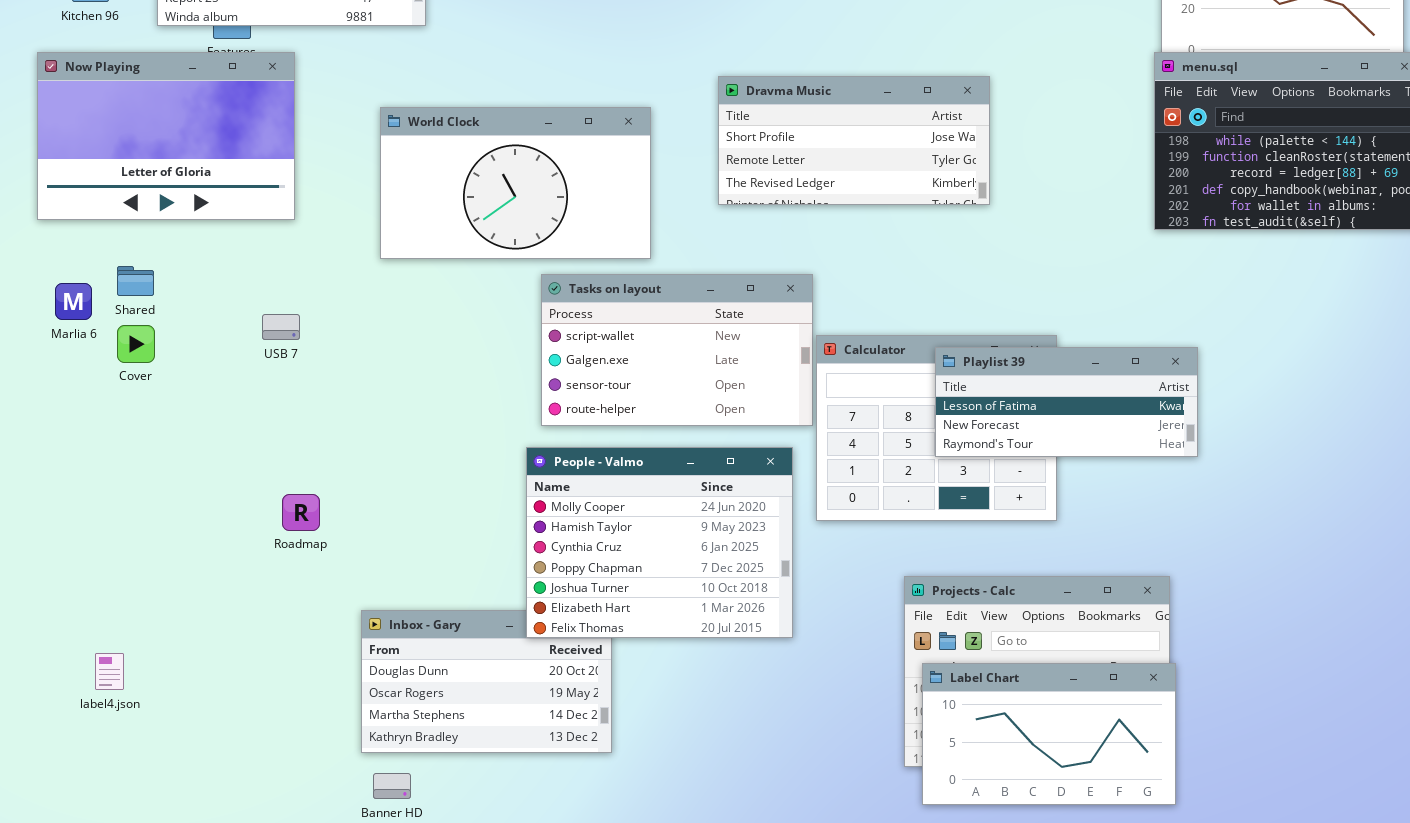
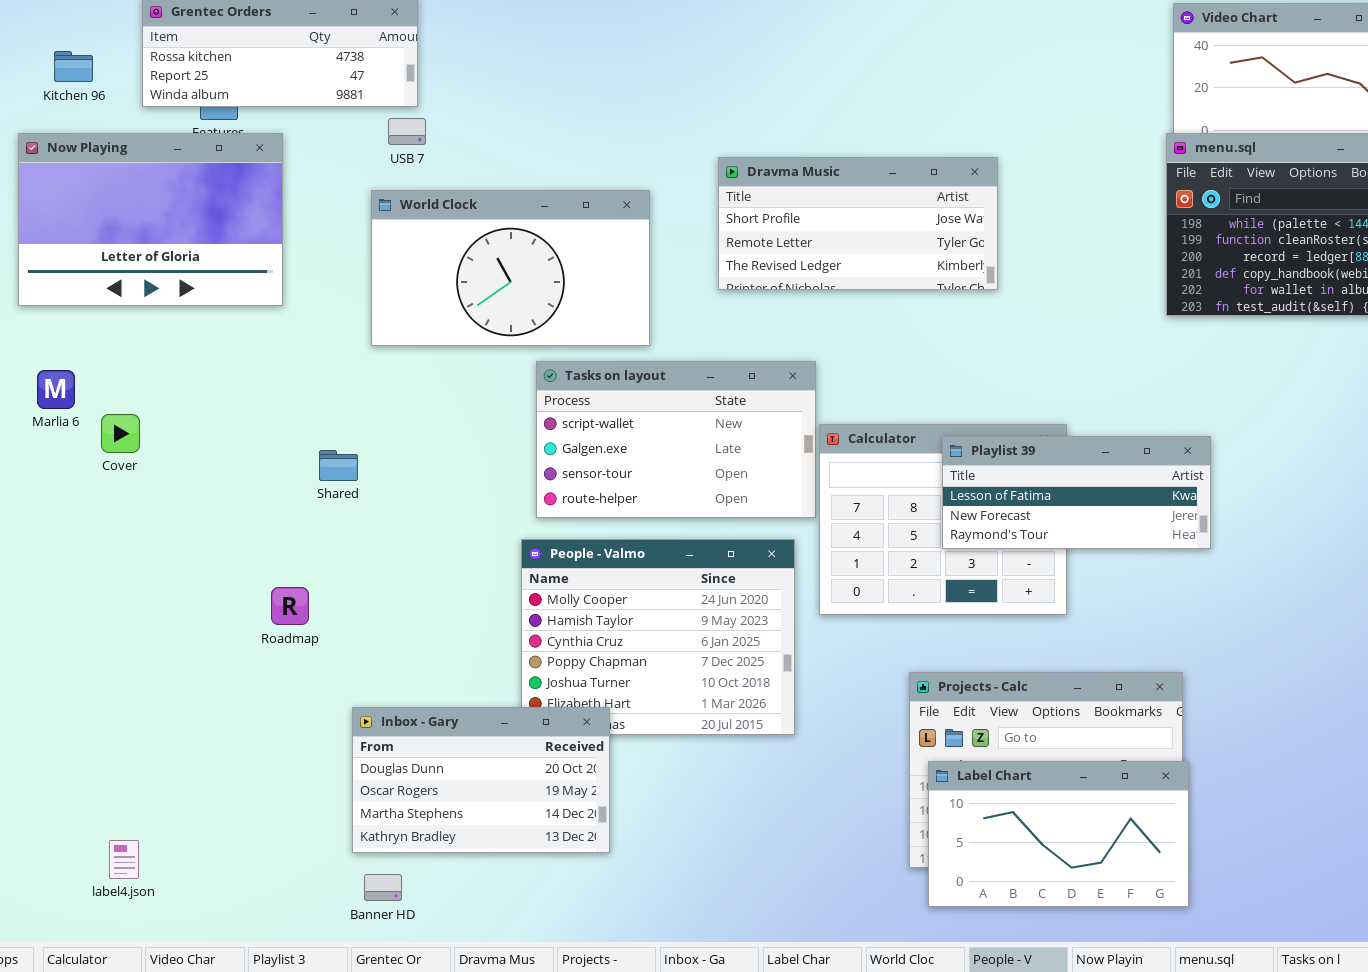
Shared: [117,266,154,296] -> [319,450,358,481], moved
USB 7: [262,314,300,340] -> [388,118,426,145], moved
Inbox - Gary: [361,610,612,753] -> [352,707,610,853], raised
label4.json: [95,653,124,690] -> [109,840,139,879], moved

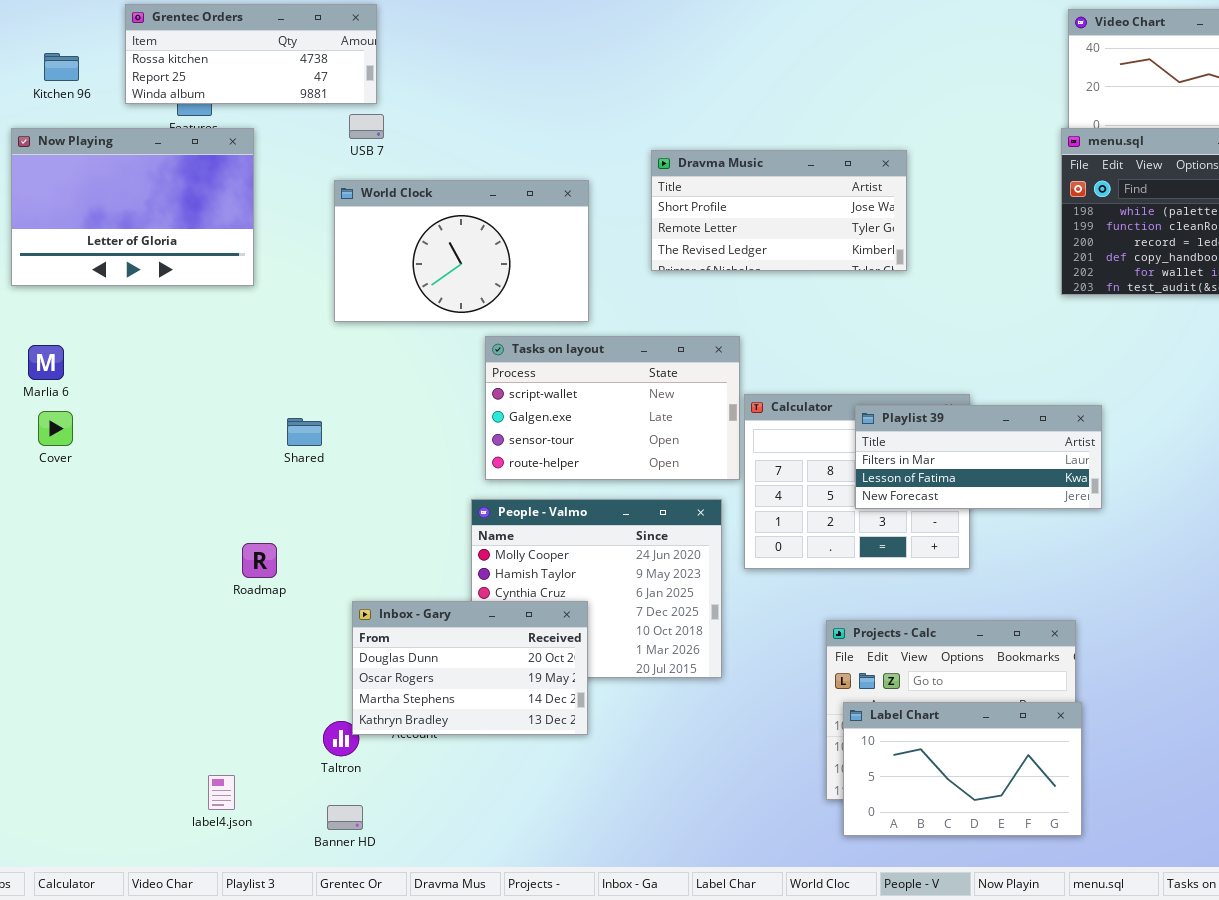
Cover: [101,414,140,453] -> [38,411,73,446], moved
Playlist 39: [942,436,1211,549] -> [855,405,1102,509], scrolled up 1 row
Inbox - Gary: [352,707,610,853] -> [352,601,588,735], moved
label4.json: [109,840,139,879] -> [208,775,235,810], moved

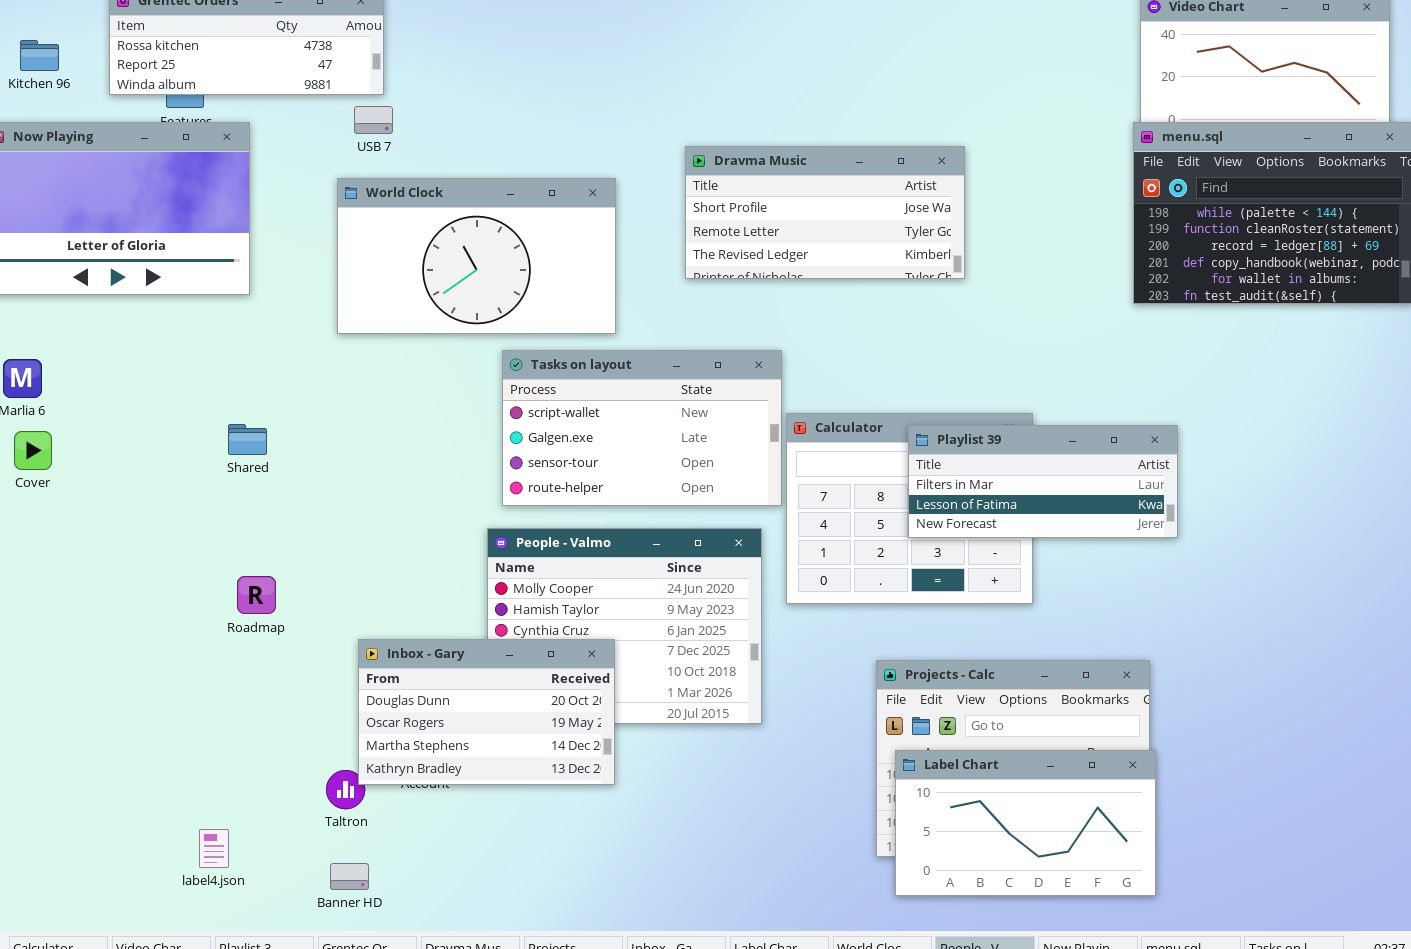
Shared: [287,418,322,446] -> [228,424,267,455], moved

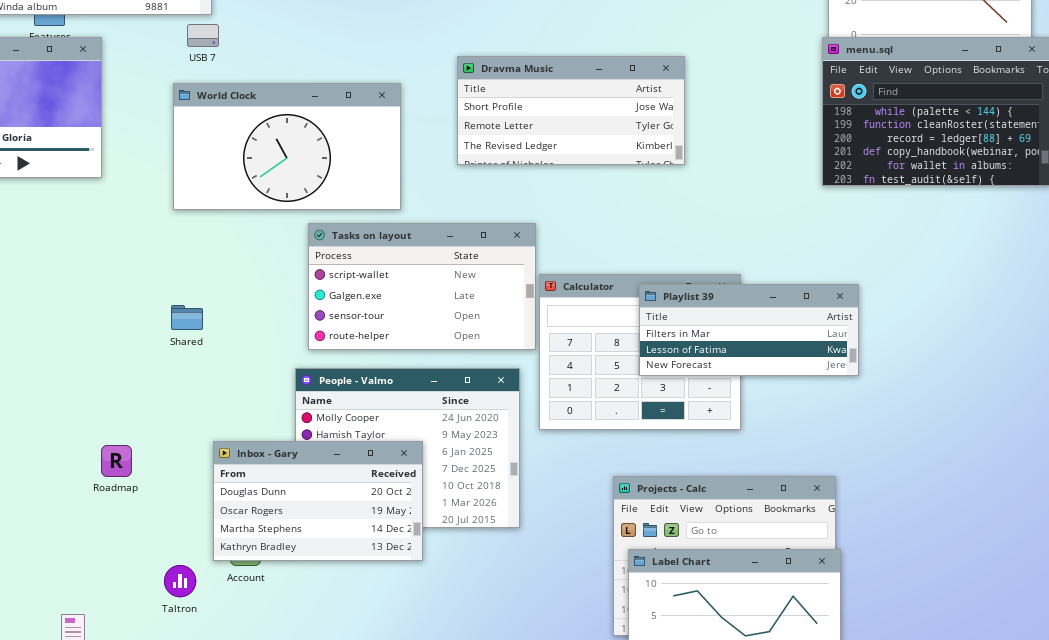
Shared: [228,424,267,455] -> [171,305,203,330], moved
Roadmap: [237,576,276,614] -> [101,445,132,477], moved
Inbox - Gary: [358,639,615,785] -> [213,441,423,561], moved

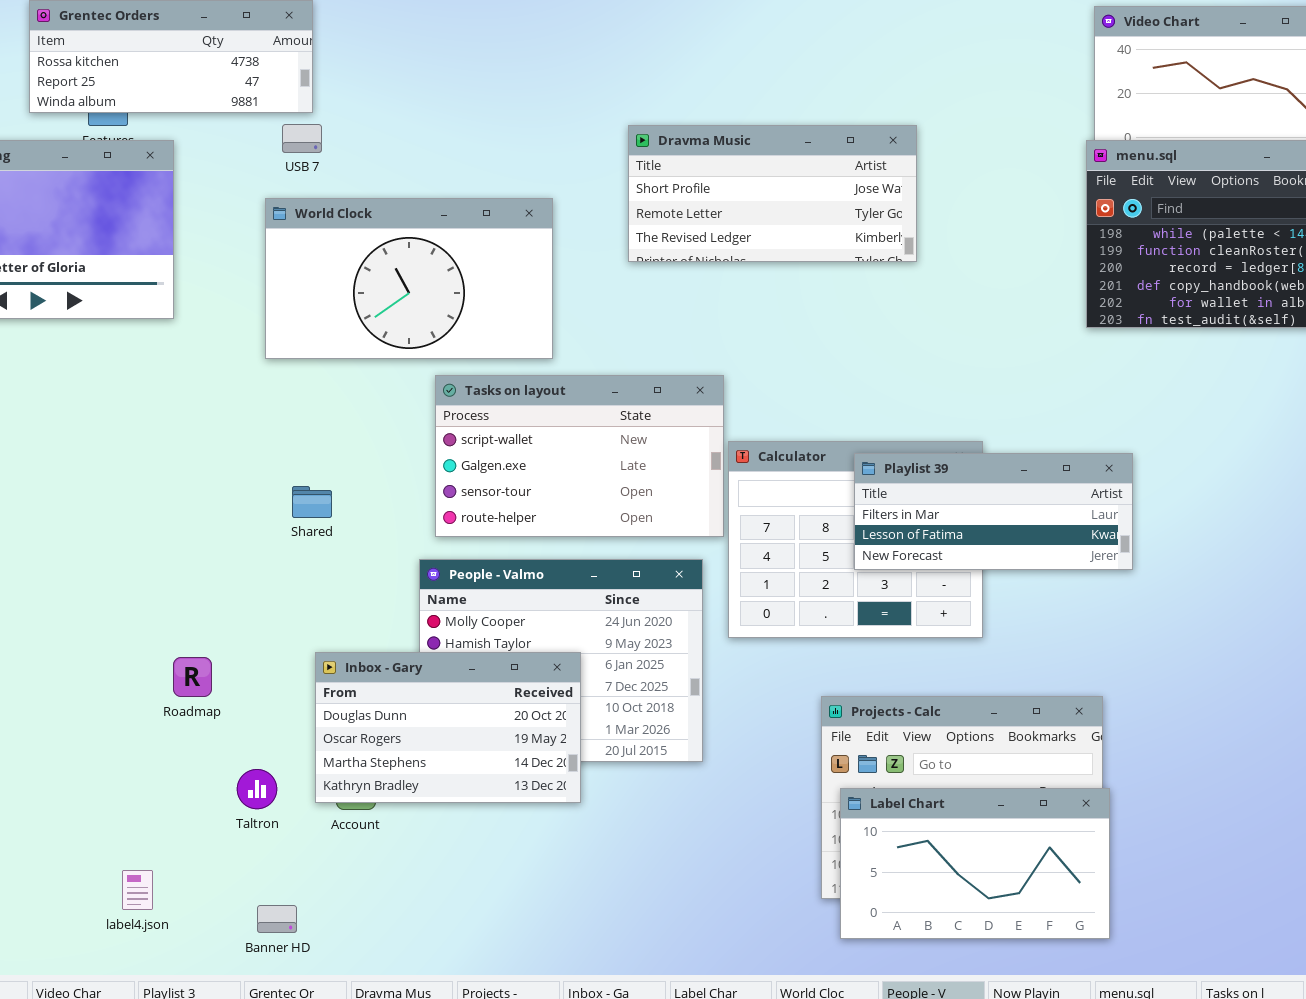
Dravma Music: [457,56,685,165] -> [628,125,917,262], moved
Shared: [171,305,203,330] -> [292,486,332,518], moved
Taltron: [164,565,196,597] -> [237,769,277,809], moved

